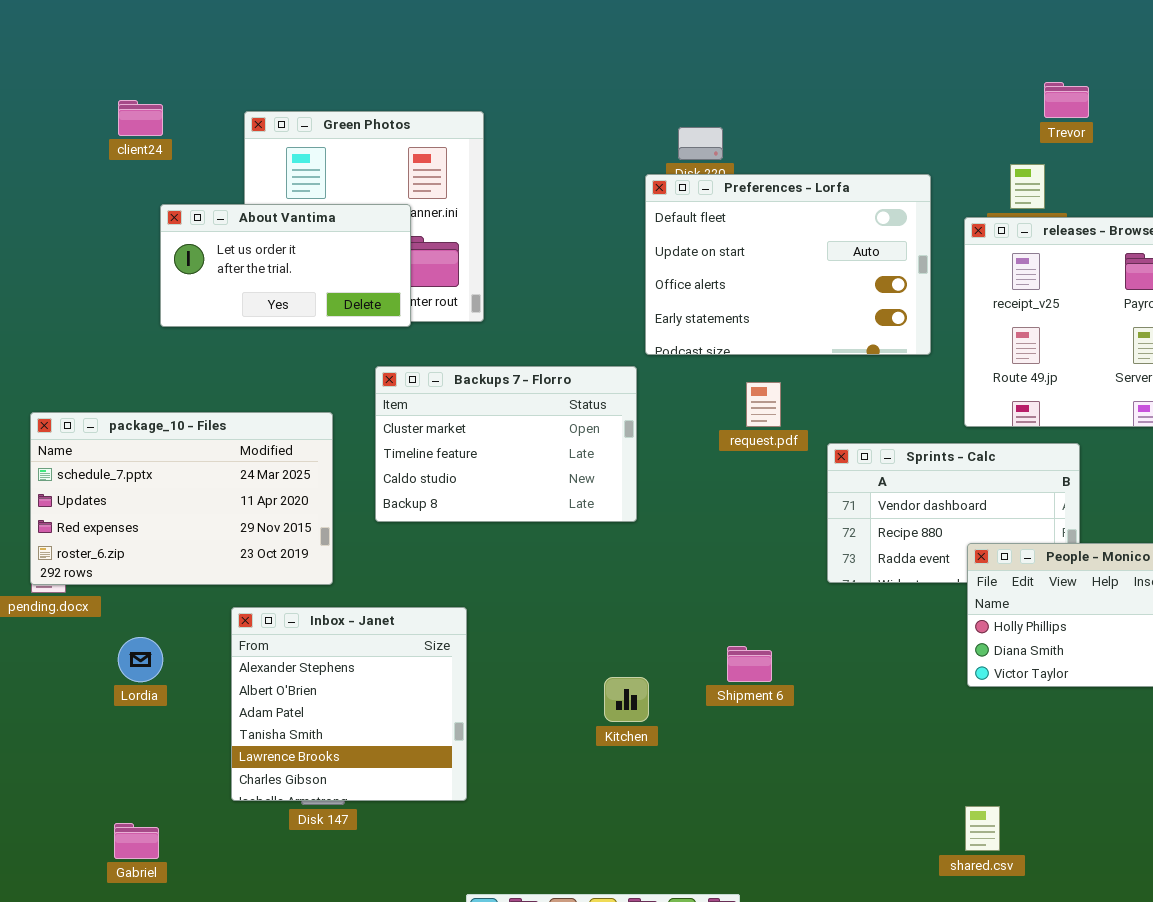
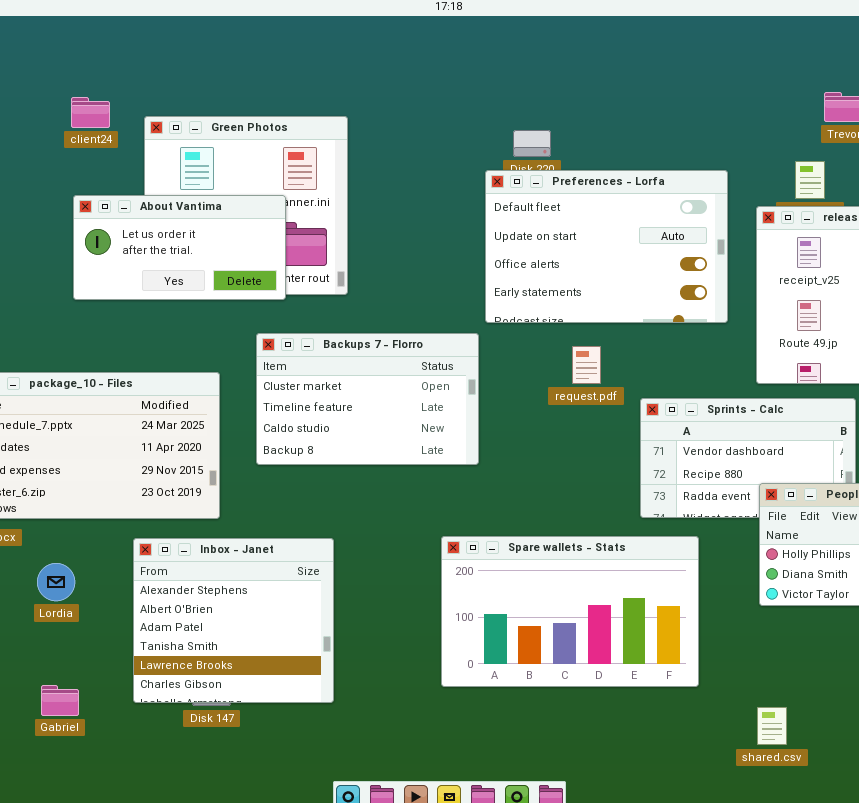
client24: [118,100,163,136] -> [71,97,110,128], moved
Spare wallets - Stats: none -> [441,536,699,687], opened
Gabriel: [114,823,159,859] -> [41,685,79,716], moved

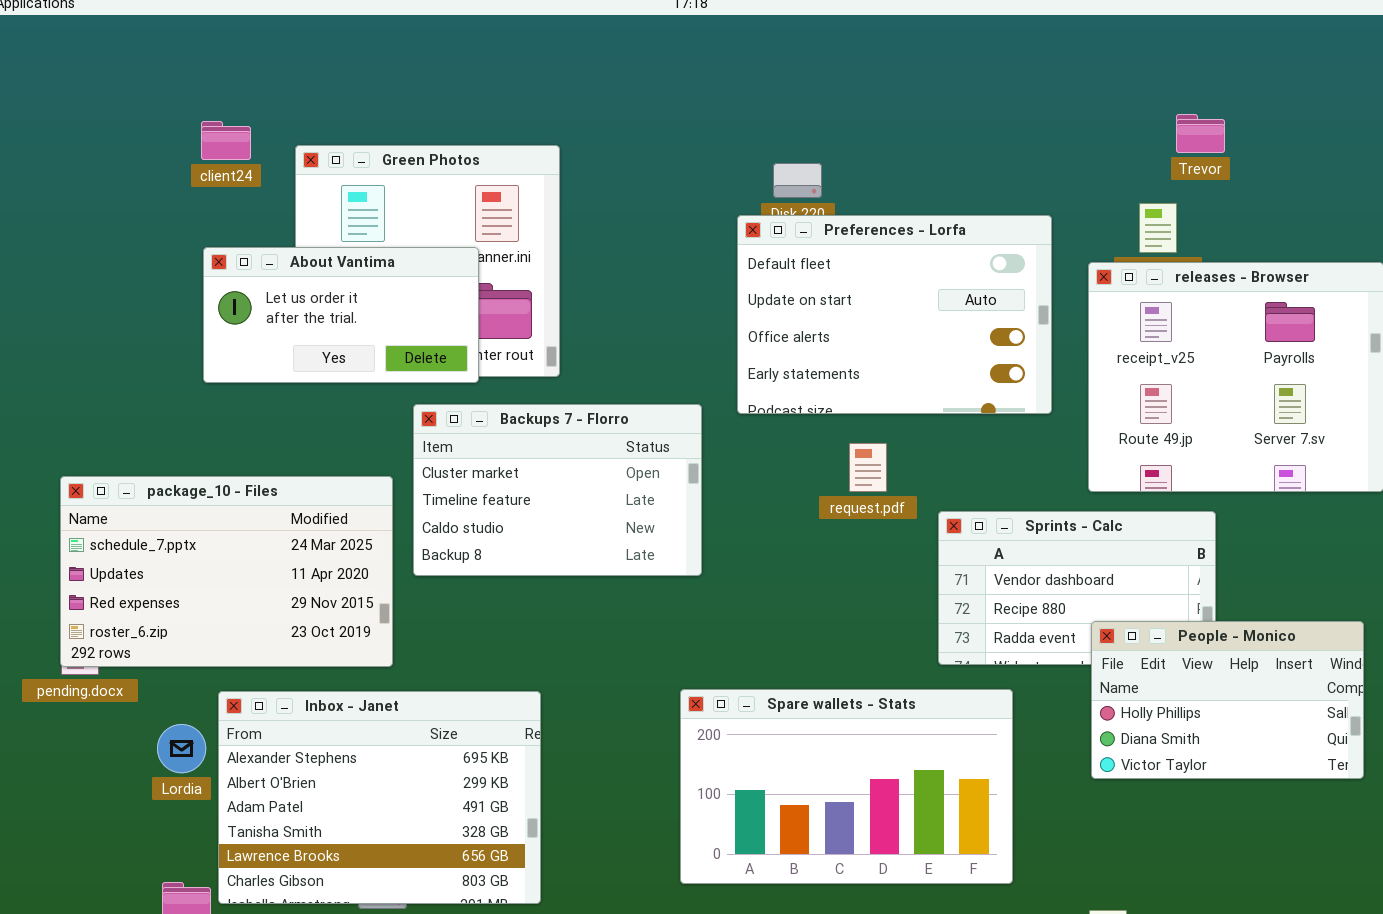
Backups 7 - Florro: [256,333,479,465] -> [413,404,702,576], moved
Inbox - Janet: [133,538,334,703] -> [218,691,541,904], resized

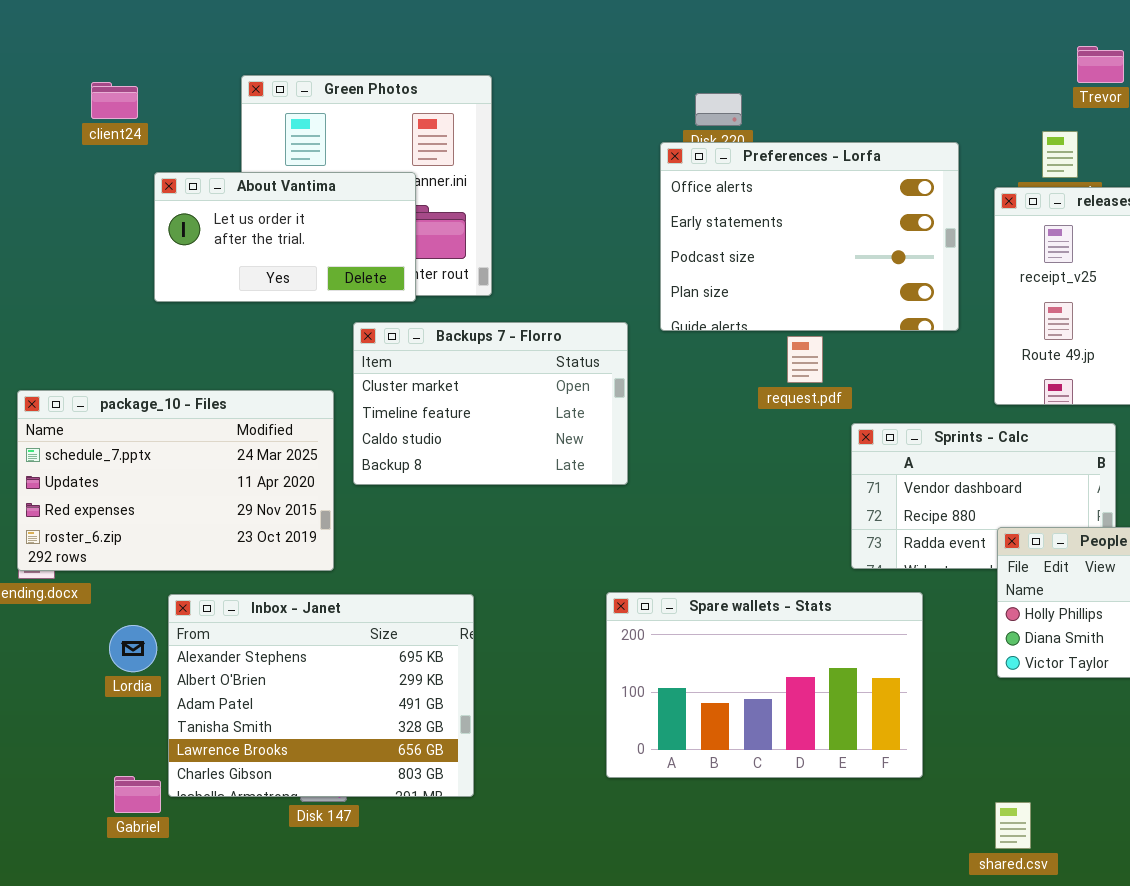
client24: [201,121,251,160] -> [91,82,138,119], moved
Preferences - Lorfa: [737,215,1052,414] -> [660,142,959,331], scrolled down 2 rows
request.pdf: [849,443,887,492] -> [787,336,823,383], moved

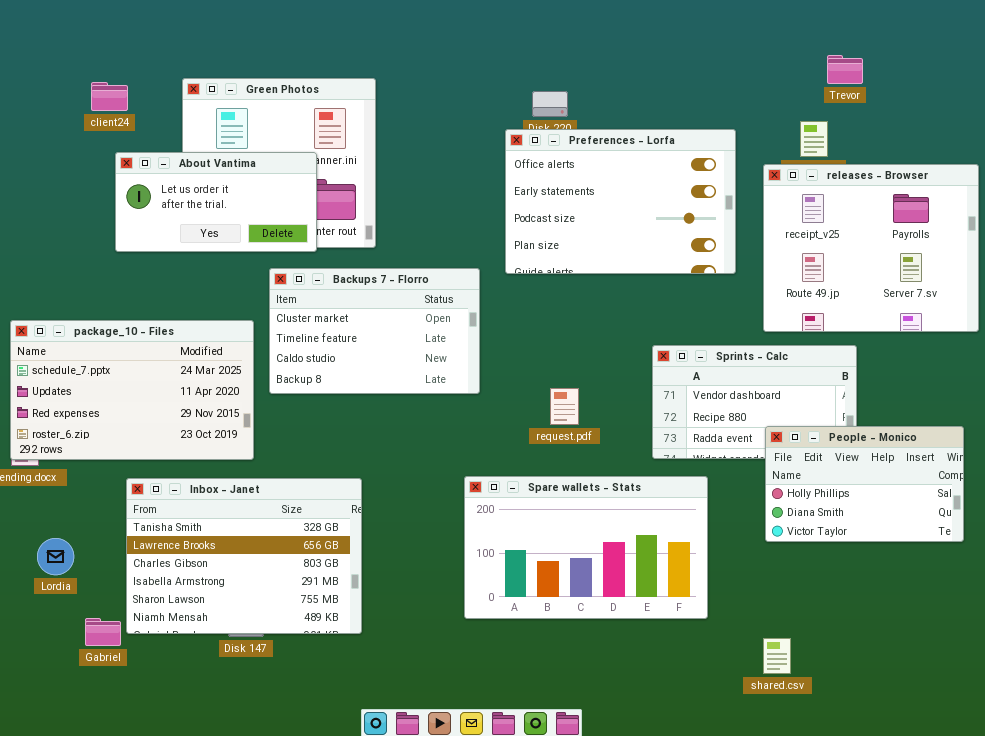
client24: [91,82,138,119] -> [91,82,128,111], moved
request.pdf: [787,336,823,383] -> [550,388,579,425], moved
Inbox - Janet: [168,594,474,797] -> [126,478,362,634], scrolled down 3 rows
Lordia: [109,625,157,672] -> [37,538,74,575], moved

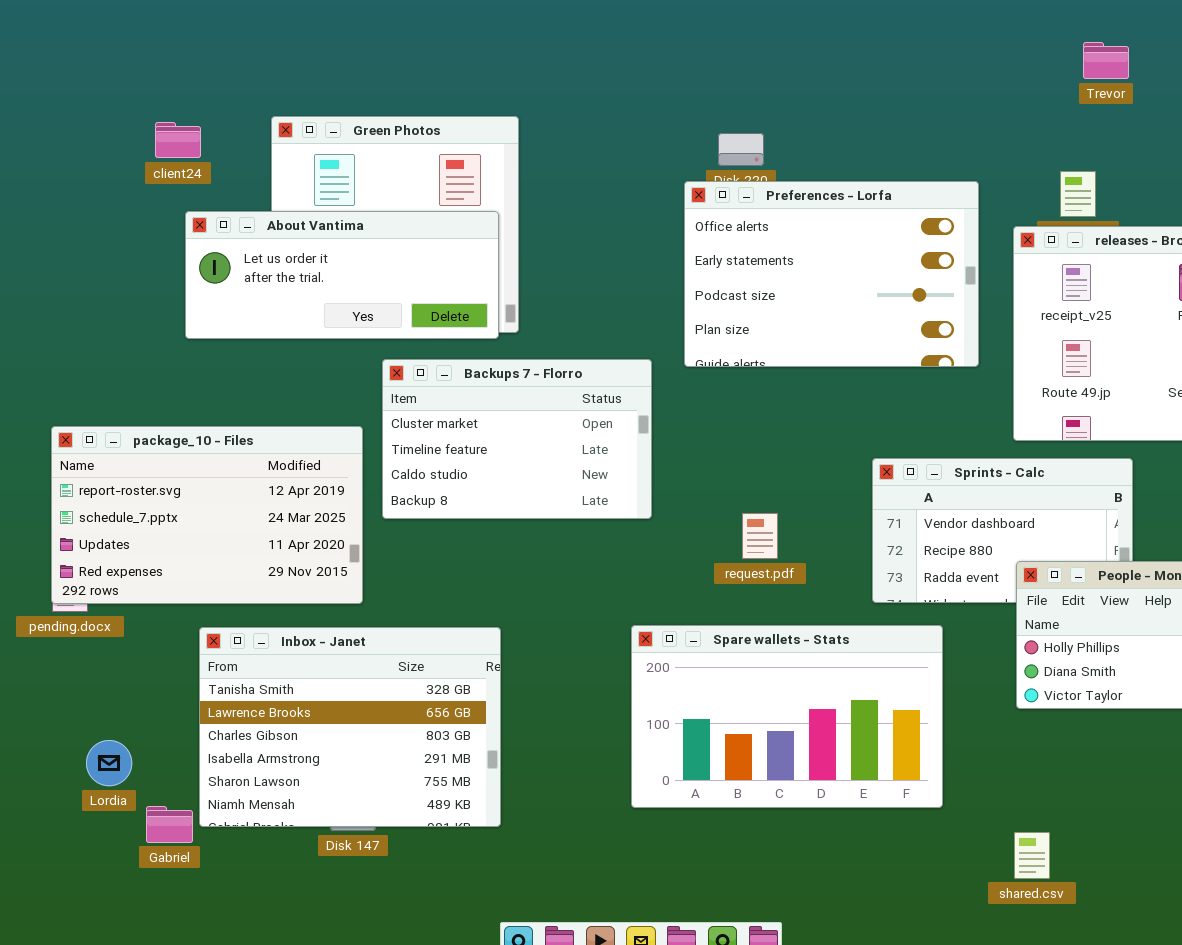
Trevor: [827,55,863,84] -> [1083,42,1129,79], moved
About Vantima: [115,152,317,252] -> [185,211,499,339], resized
package_10 - Files: [10,320,254,460] -> [51,426,363,604], scrolled up 1 row
Lordia: [37,538,74,575] -> [86,740,132,786], moved

